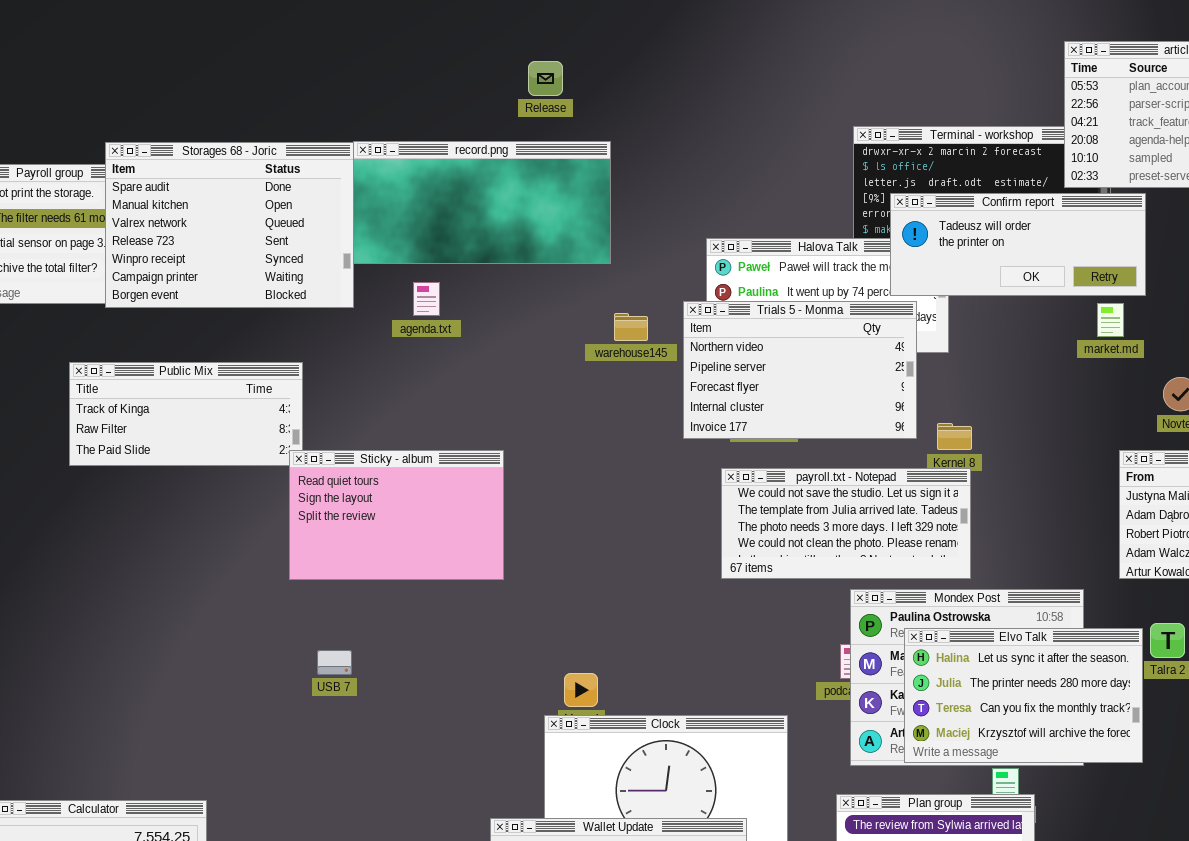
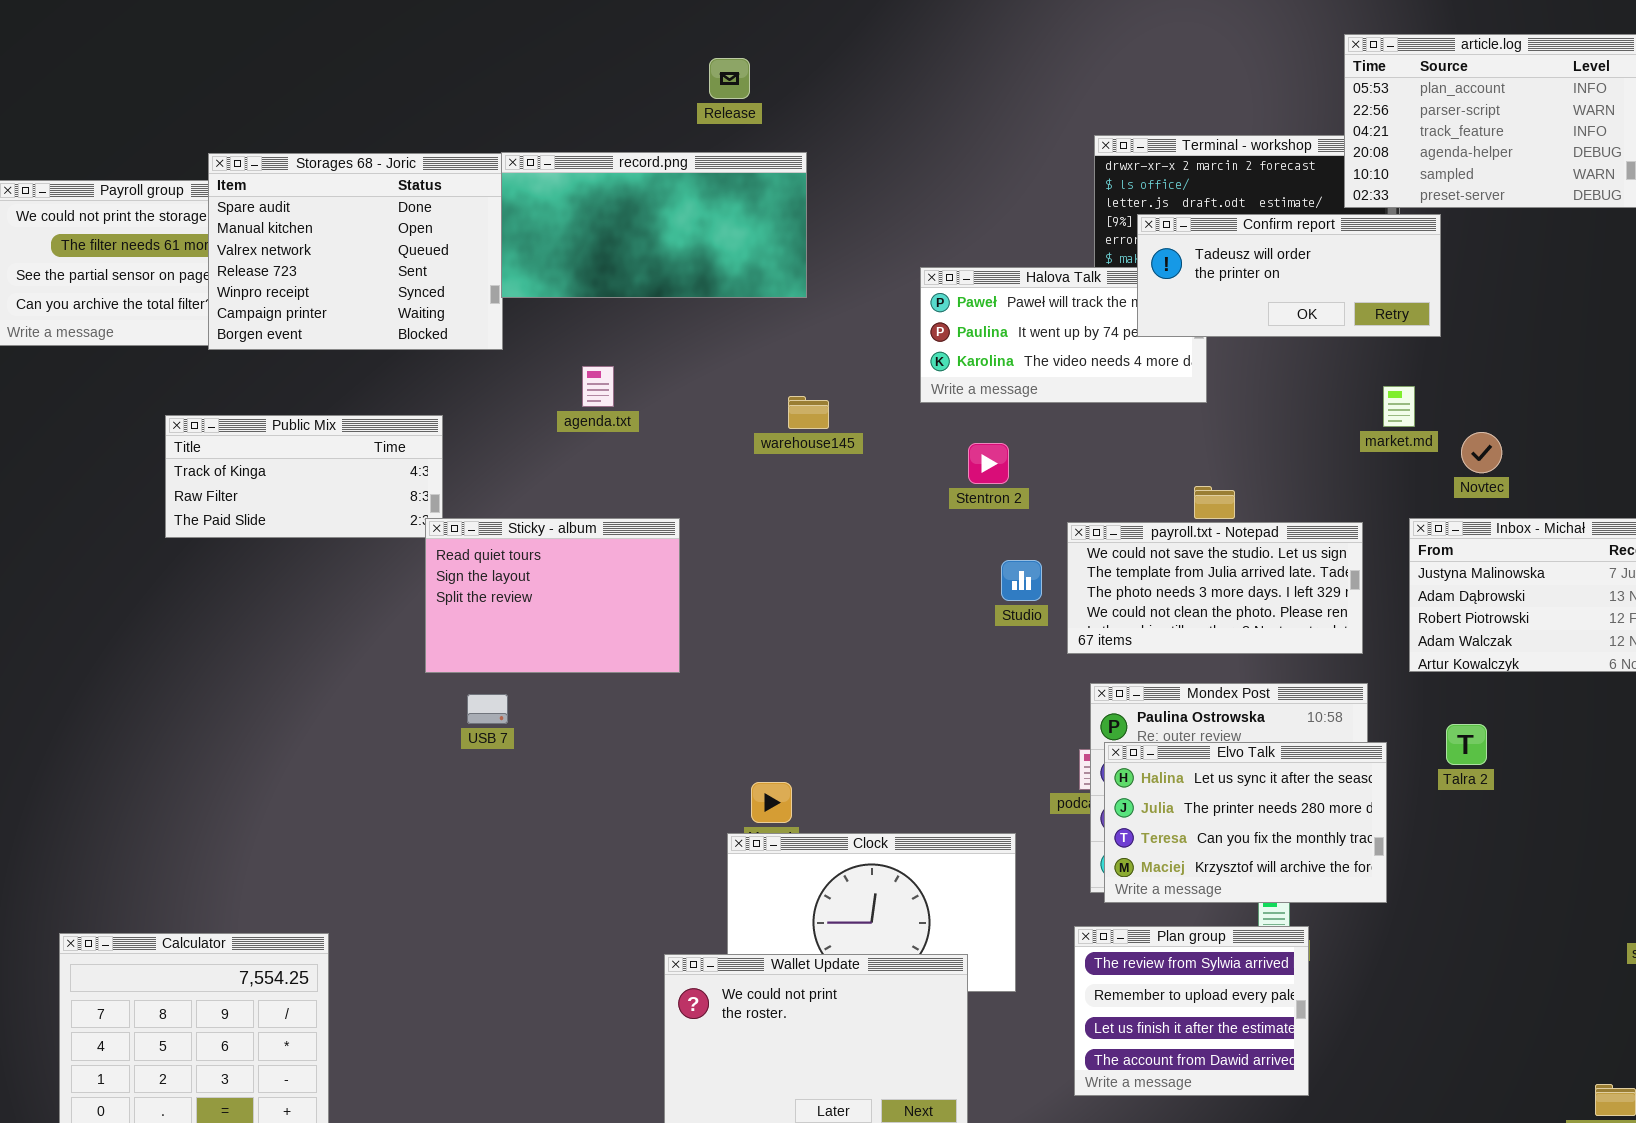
agenda.txt: [413,282,440,316] -> [582,366,614,407], moved
Trials 5 - Monma: [683,301,917,439] -> none, closed
market.md: [1097,303,1124,337] -> [1383,386,1415,427], moved
warehouse145: [614,313,648,341] -> [788,396,829,429], moved
payroll.txt - Notepad: [721,468,971,579] -> [1067,522,1363,654], moved
Elvo Talk: [904,628,1143,763] -> [1104,742,1387,903], moved
USB 7: [317,650,352,675] -> [467,694,508,724], moved

